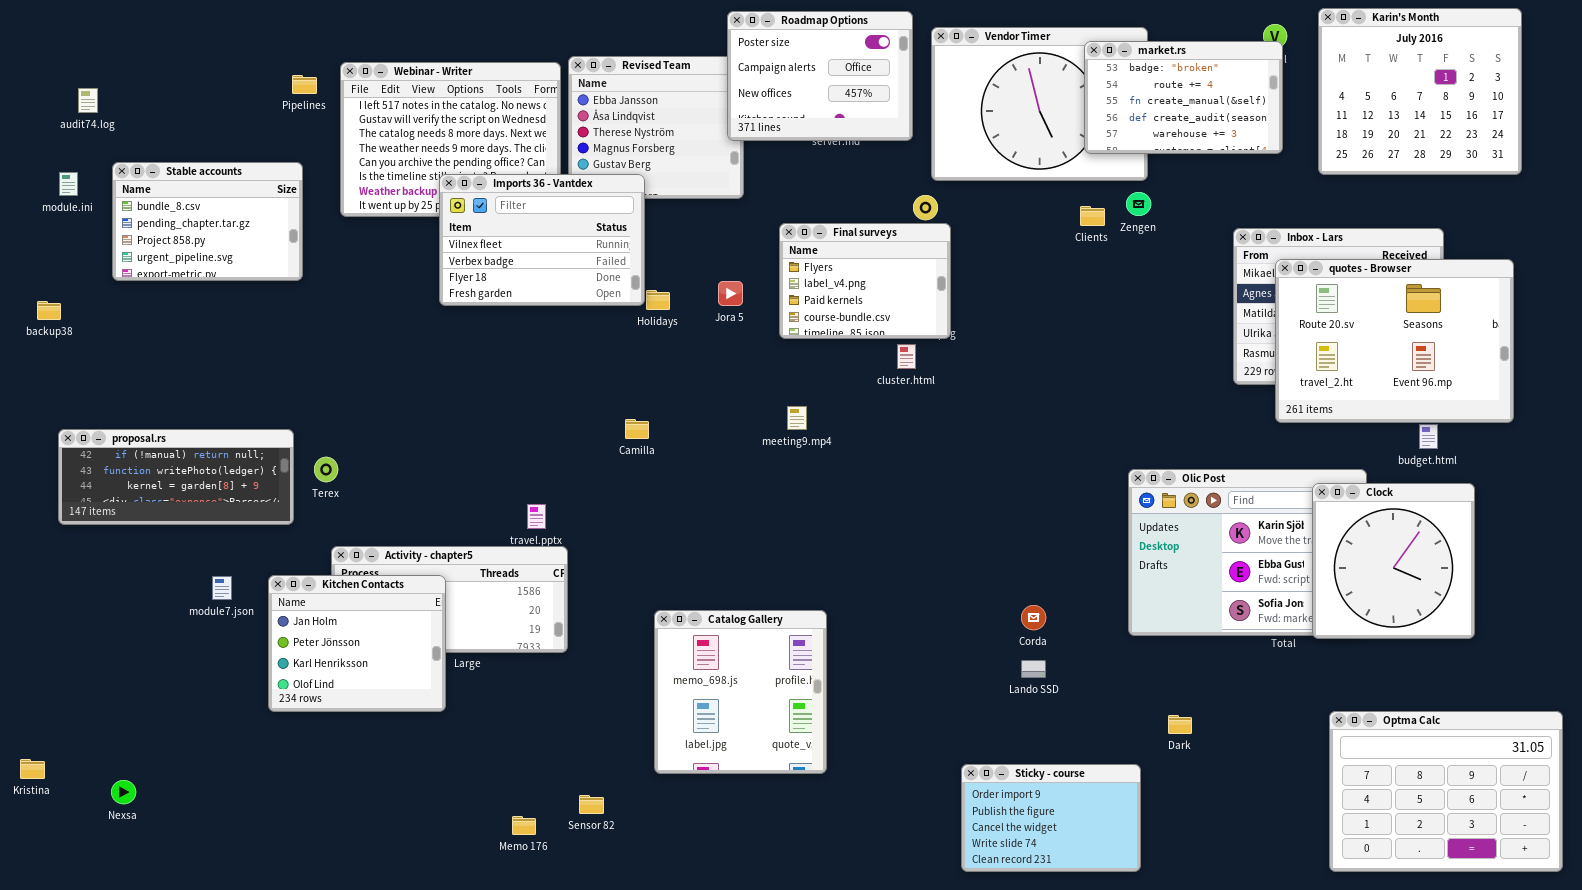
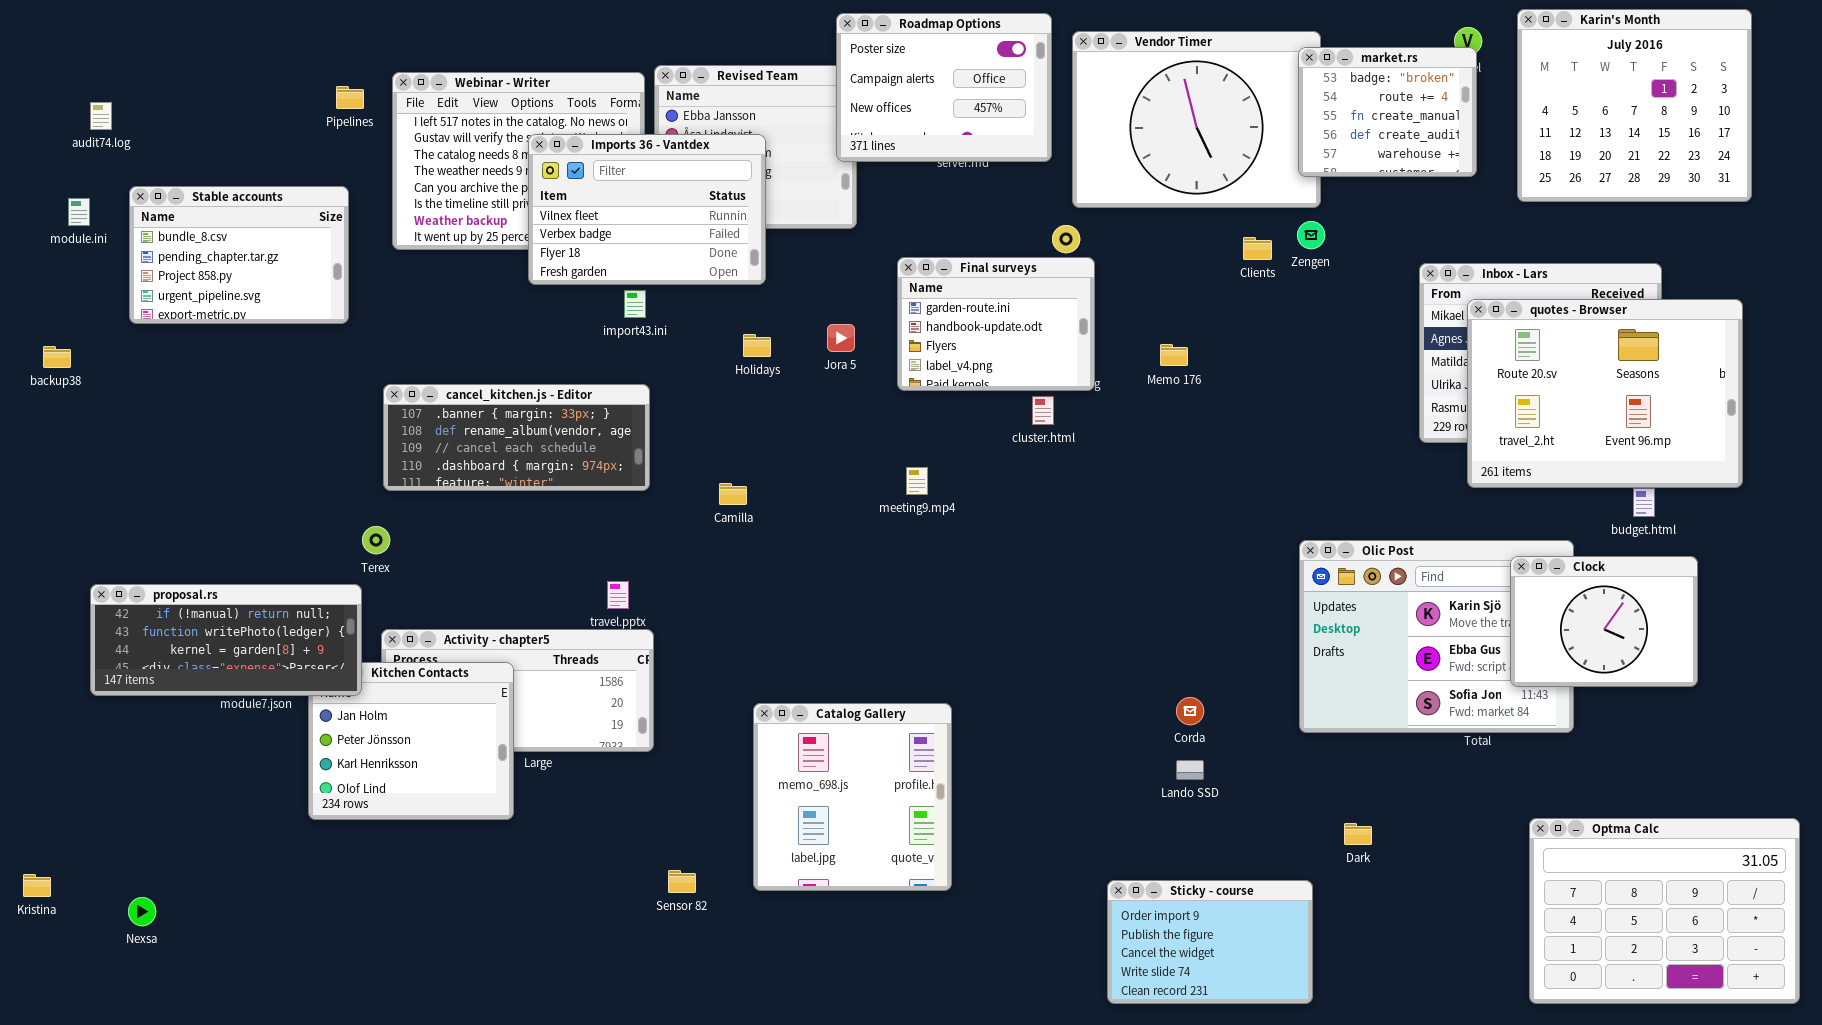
market.rs: [1084,41,1283,154] -> [1298,47,1477,177], resized
Imports 36 - Vantdex: [439,174,645,306] -> [528,134,766,285], moved
Final surveys: [779,223,951,339] -> [897,257,1095,391], scrolled up 2 rows
cancel_kitchen.js - Editor: none -> [383,384,650,491], opened
proposal.rs: [58,429,294,525] -> [90,584,362,696], moved
Clock: [1312,483,1475,639] -> [1510,556,1698,687], resized
Sensor 82: [579,795,604,814] -> [668,870,696,893], moved
Memo 176: [512,816,536,835] -> [1160,344,1188,366], moved

